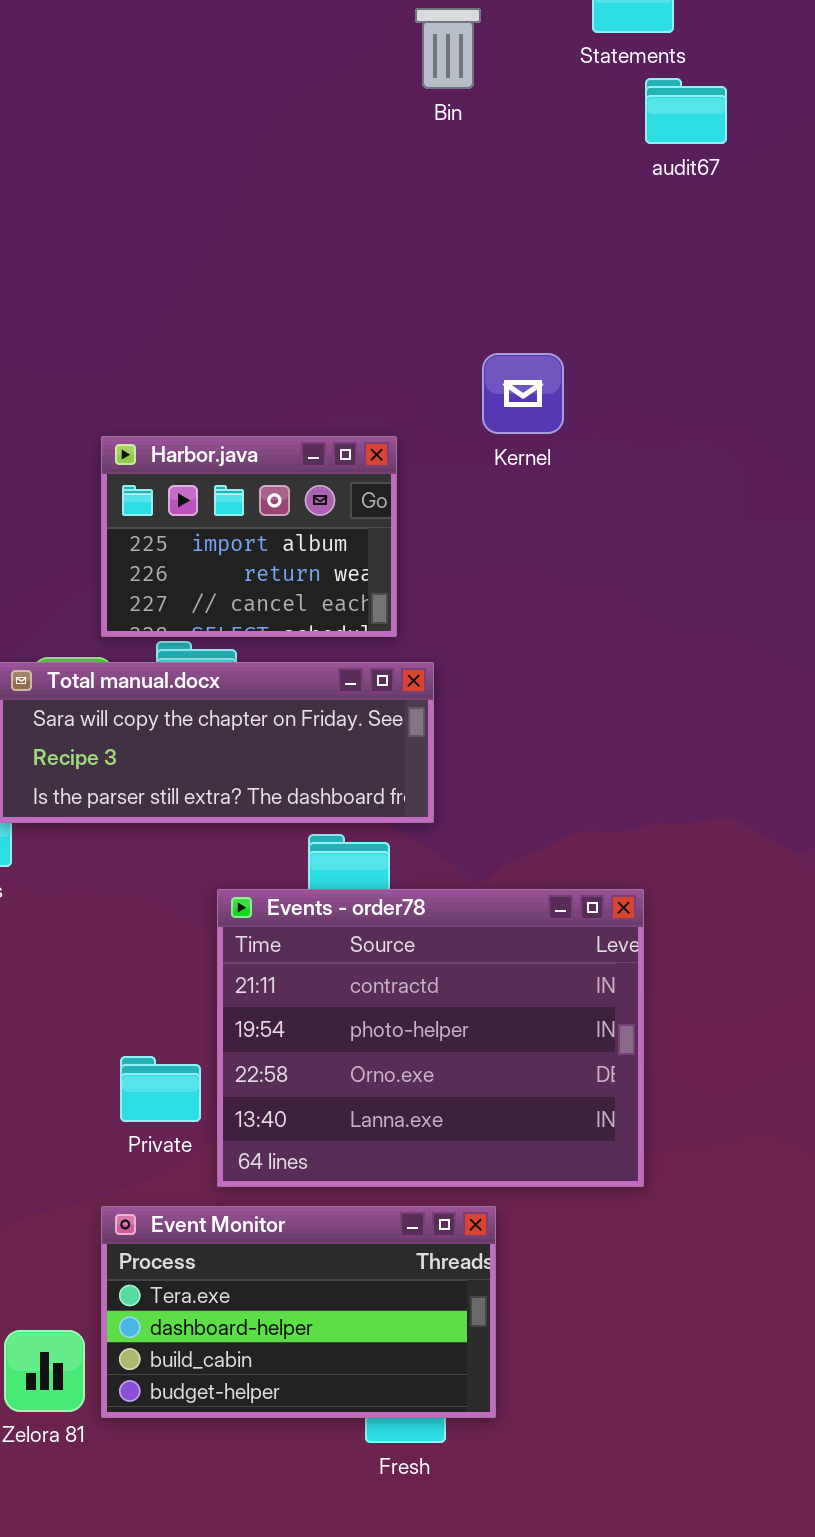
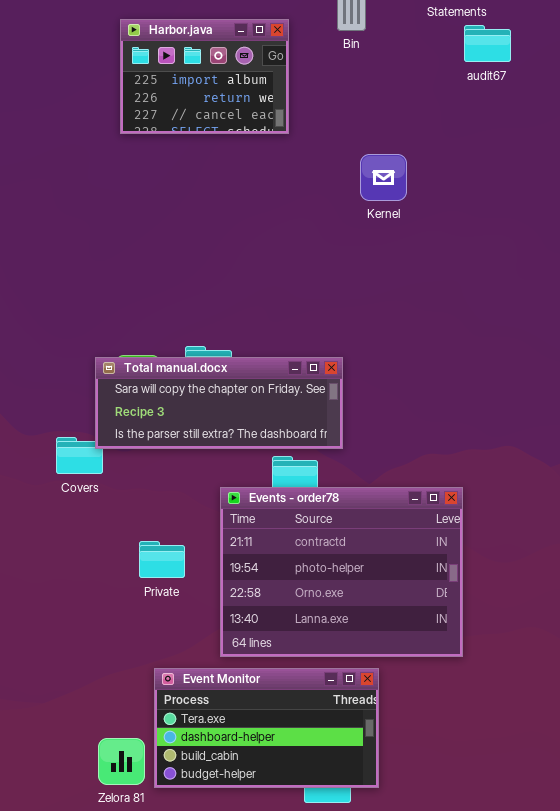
Kernel: [482,353,564,434] -> [360,154,407,201], moved
Harbor.java: [101,436,397,637] -> [120,19,289,134], moved
Private: [120,1056,201,1122] -> [139,541,185,578], moved

